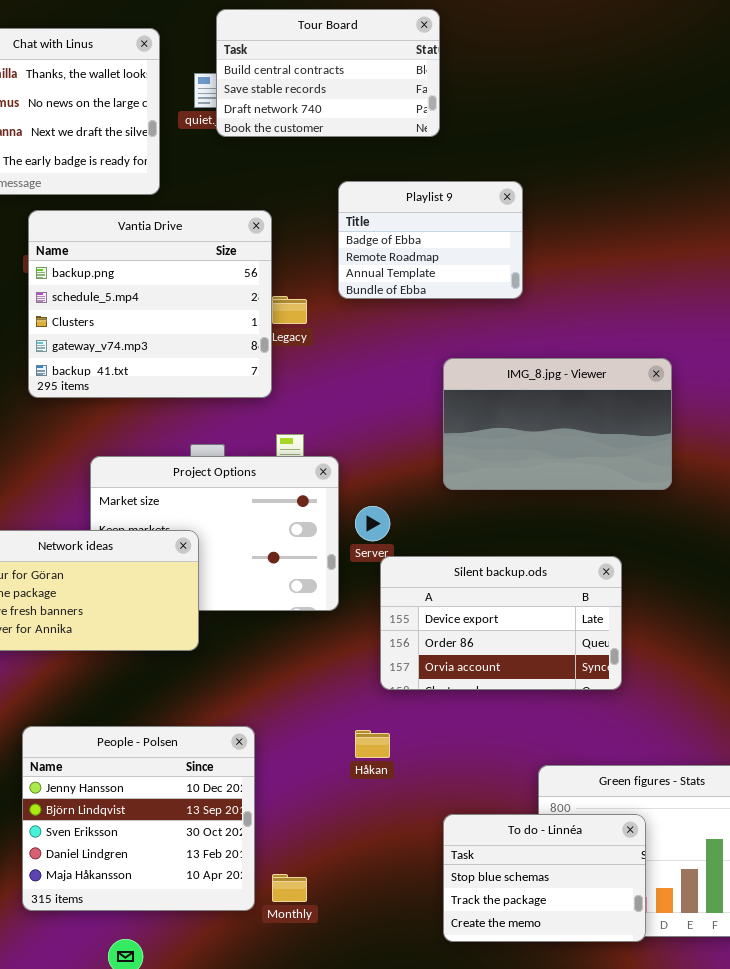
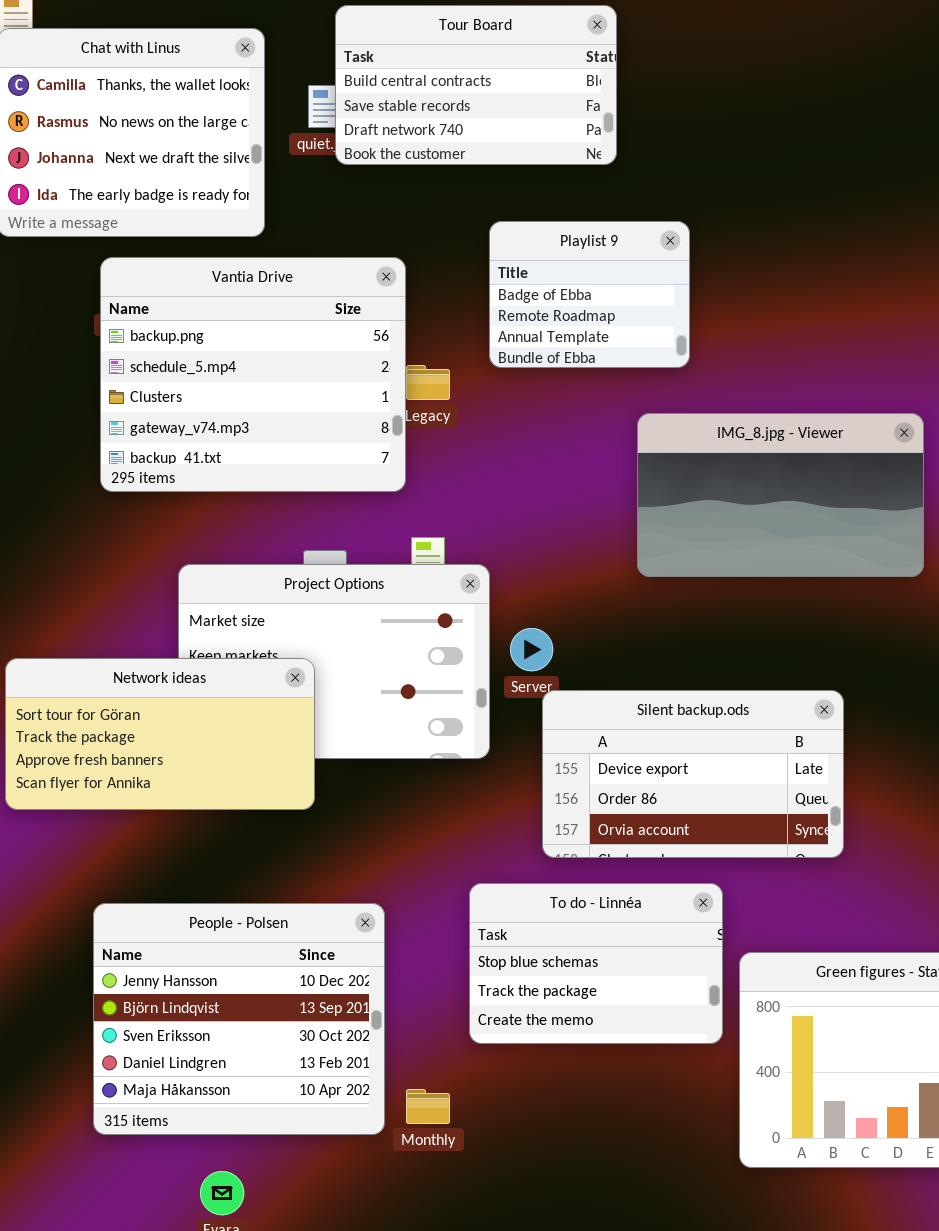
Playlist 9: [338,181,523,299] -> [489,221,690,368], resized
IMG_8.jpg - Viewer: [443,358,672,490] -> [637,413,924,577], moved
To do - Linnéa: [443,814,646,942] -> [469,883,723,1044], moved

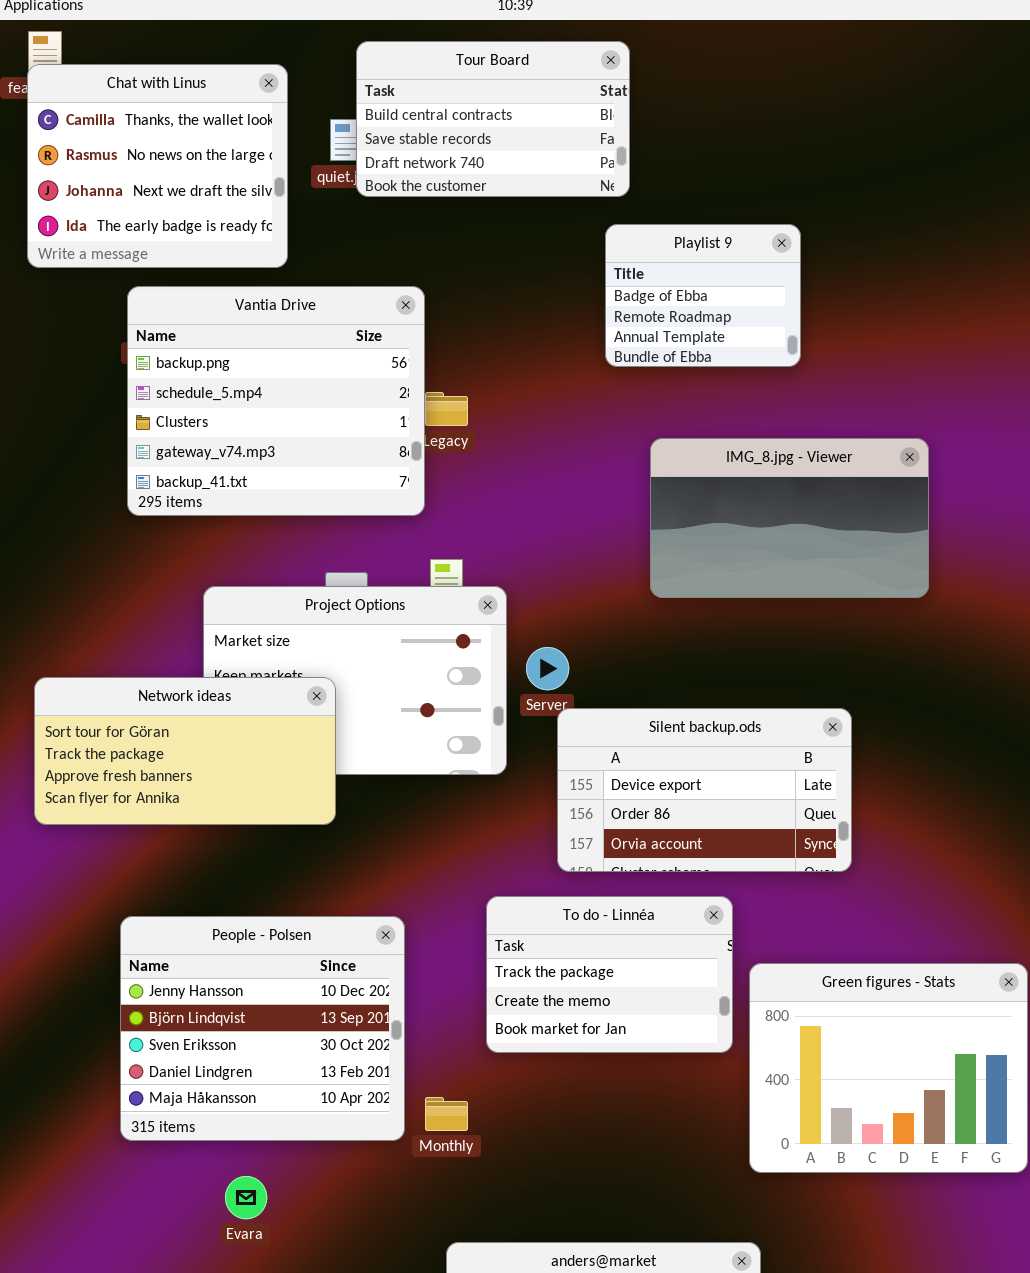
Playlist 9: [489,221,690,368] -> [605,224,801,367], moved
To do - Linnéa: [469,883,723,1044] -> [486,896,733,1053], scrolled down 1 row

